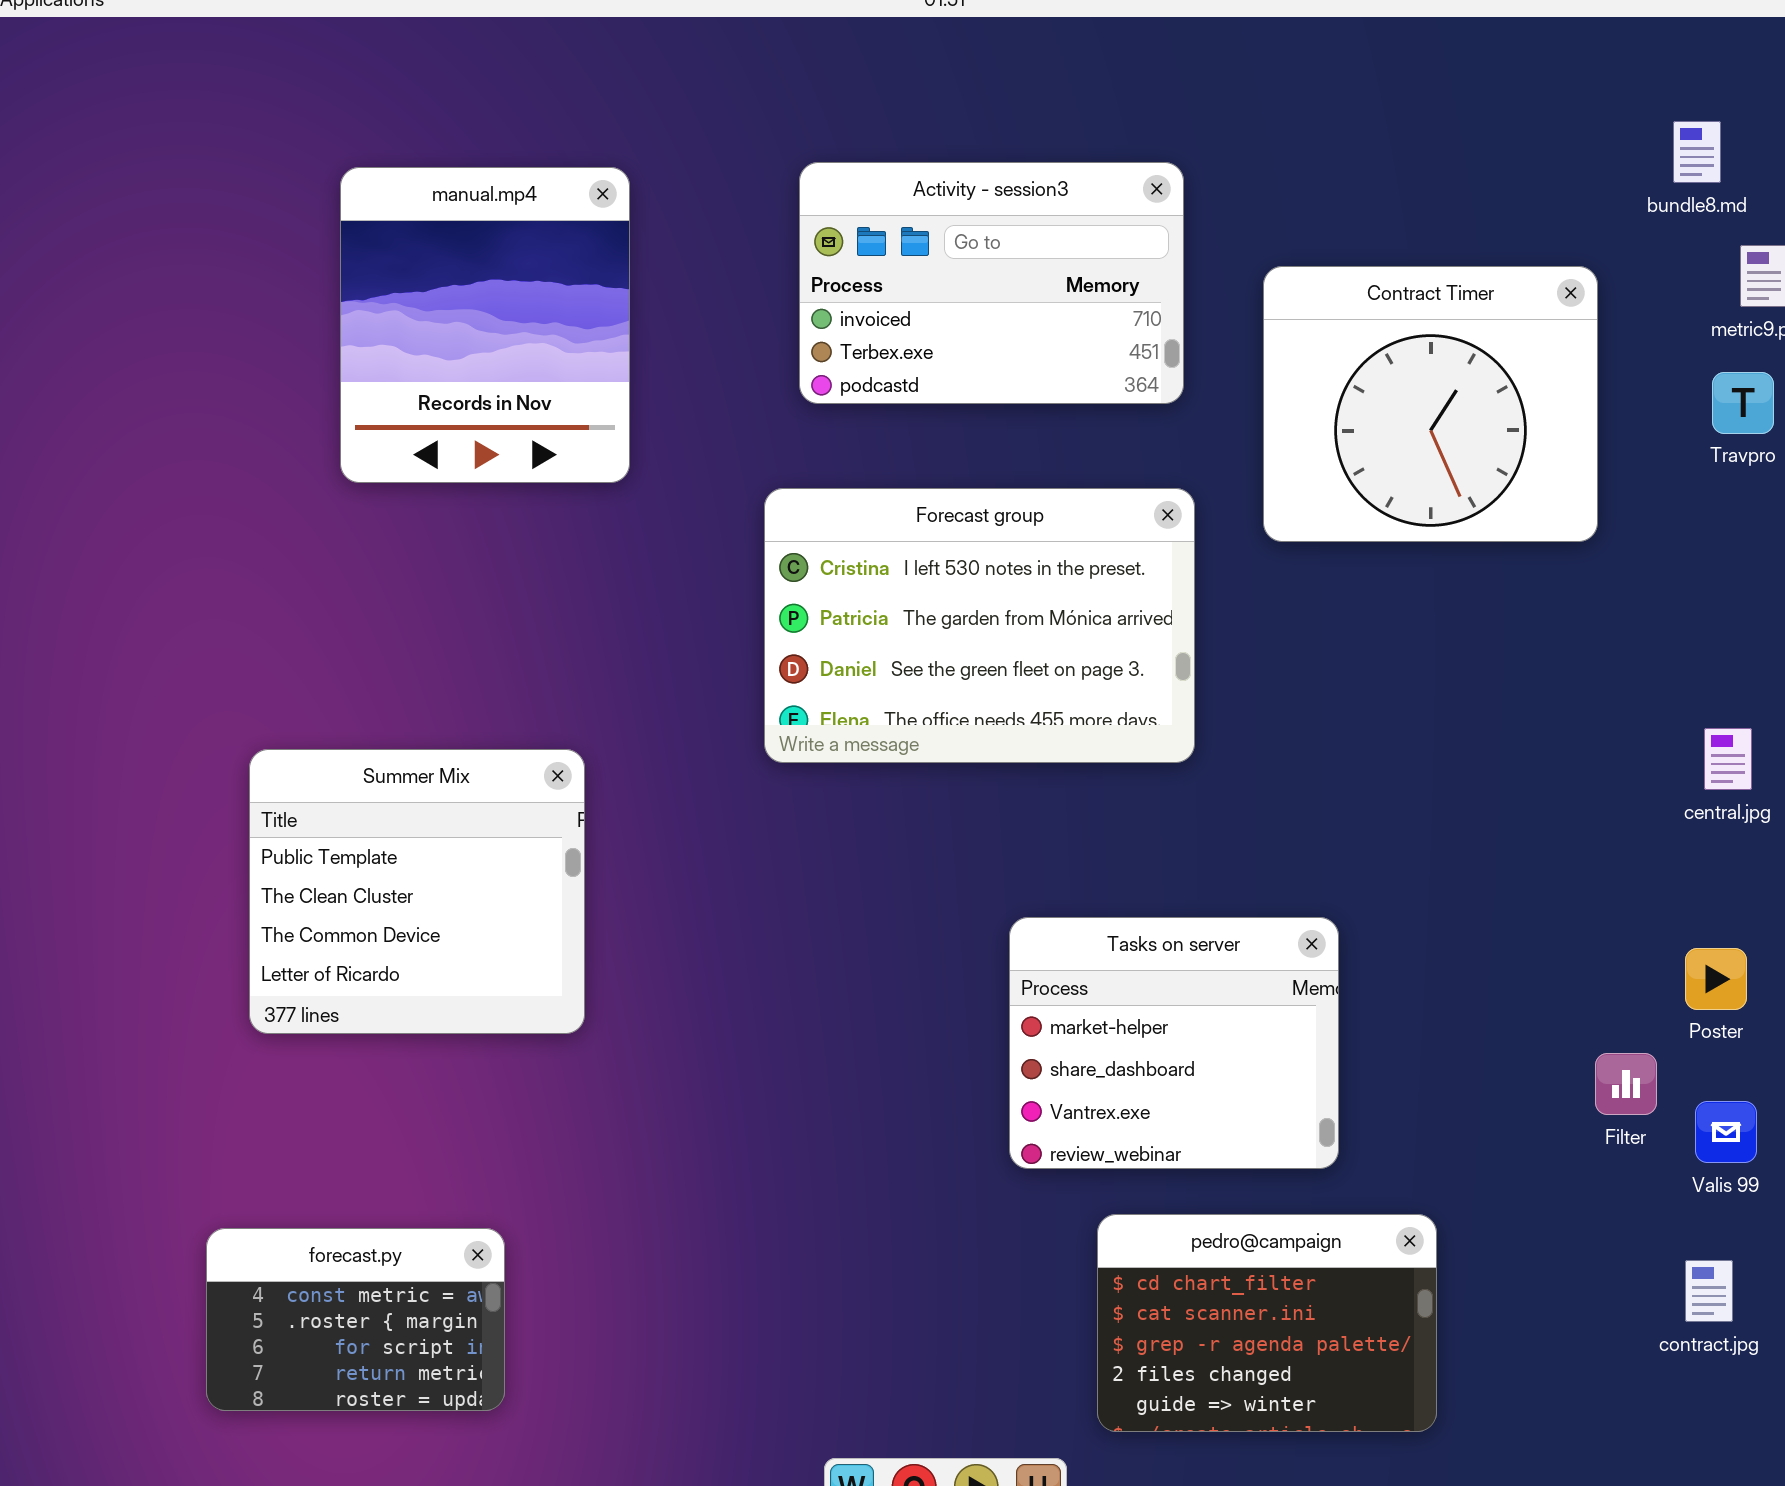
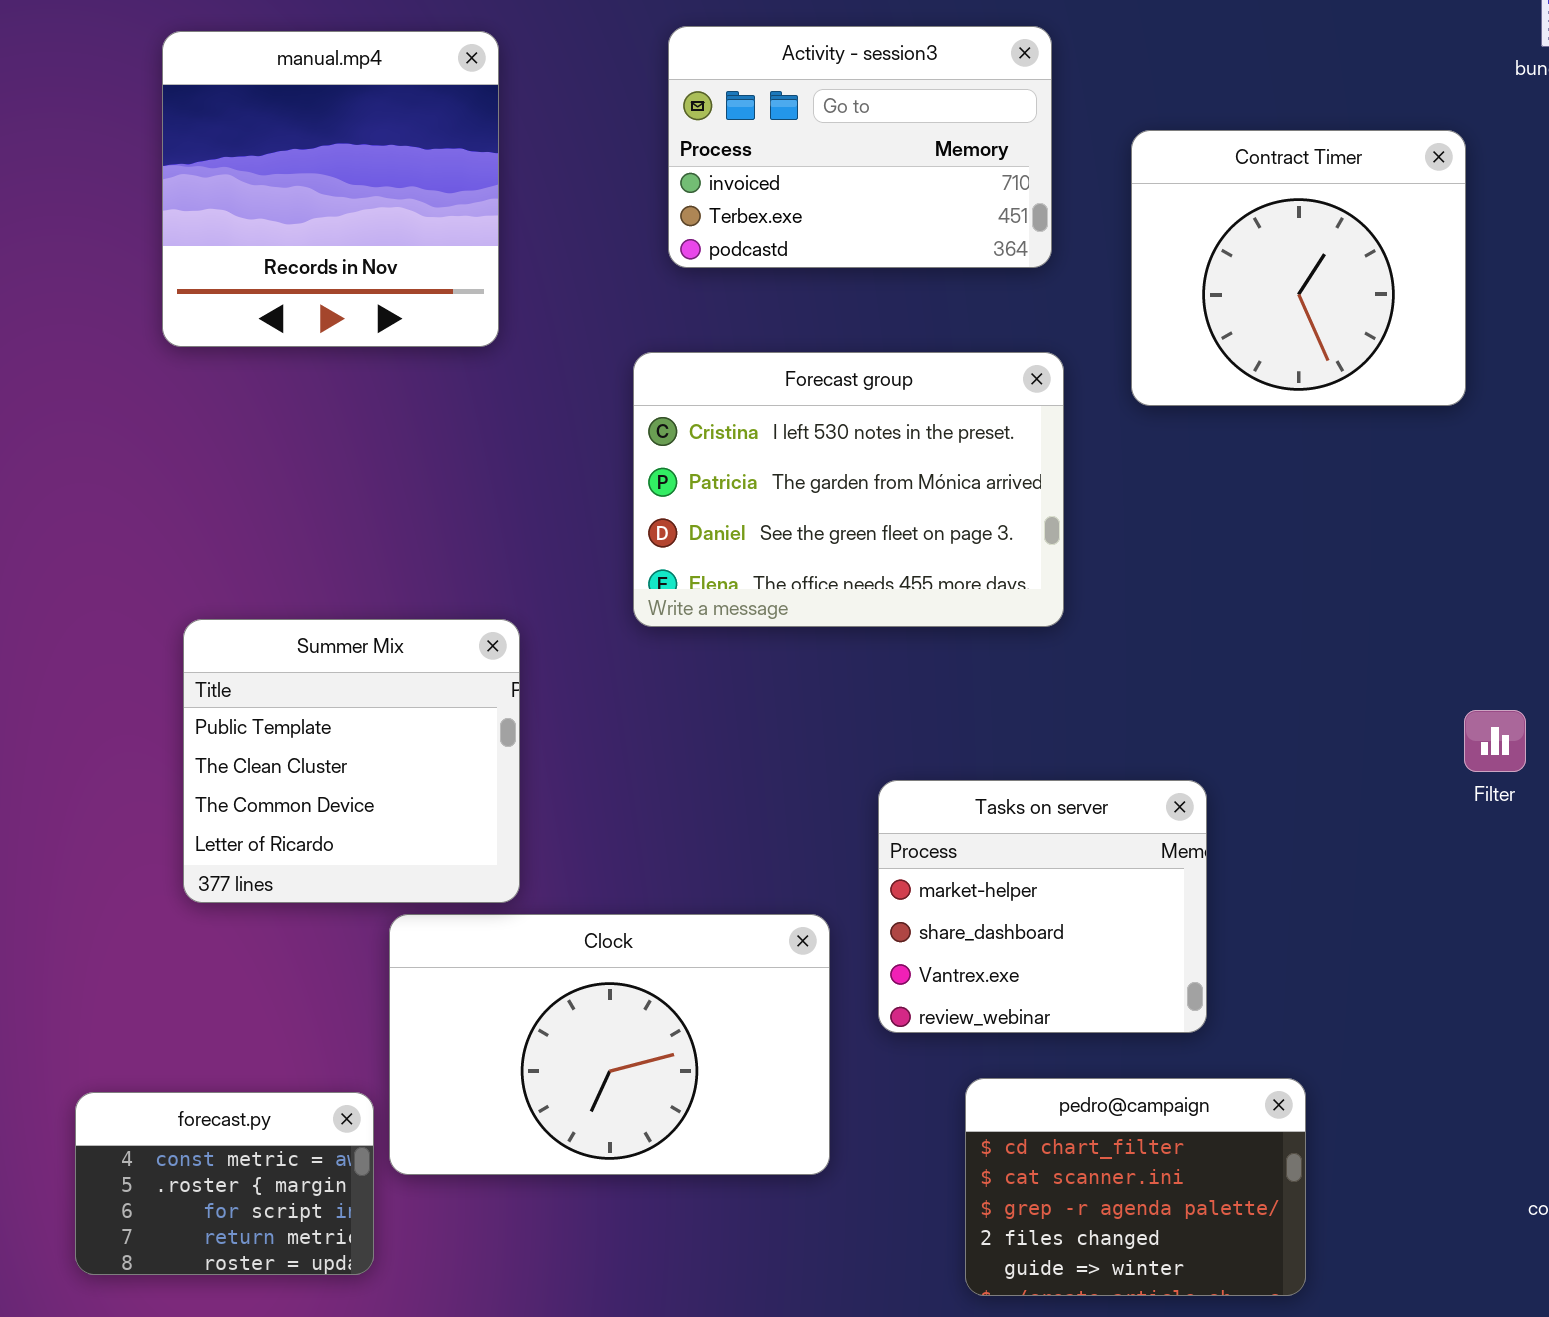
manual.mp4: [340,167,630,483] -> [162,31,499,347], resized
Summer Mix: [249,749,585,1034] -> [183,619,520,903], moved
Clock: none -> [389,914,830,1175], opened
Filter: [1595,1053,1657,1115] -> [1464,710,1526,772], moved

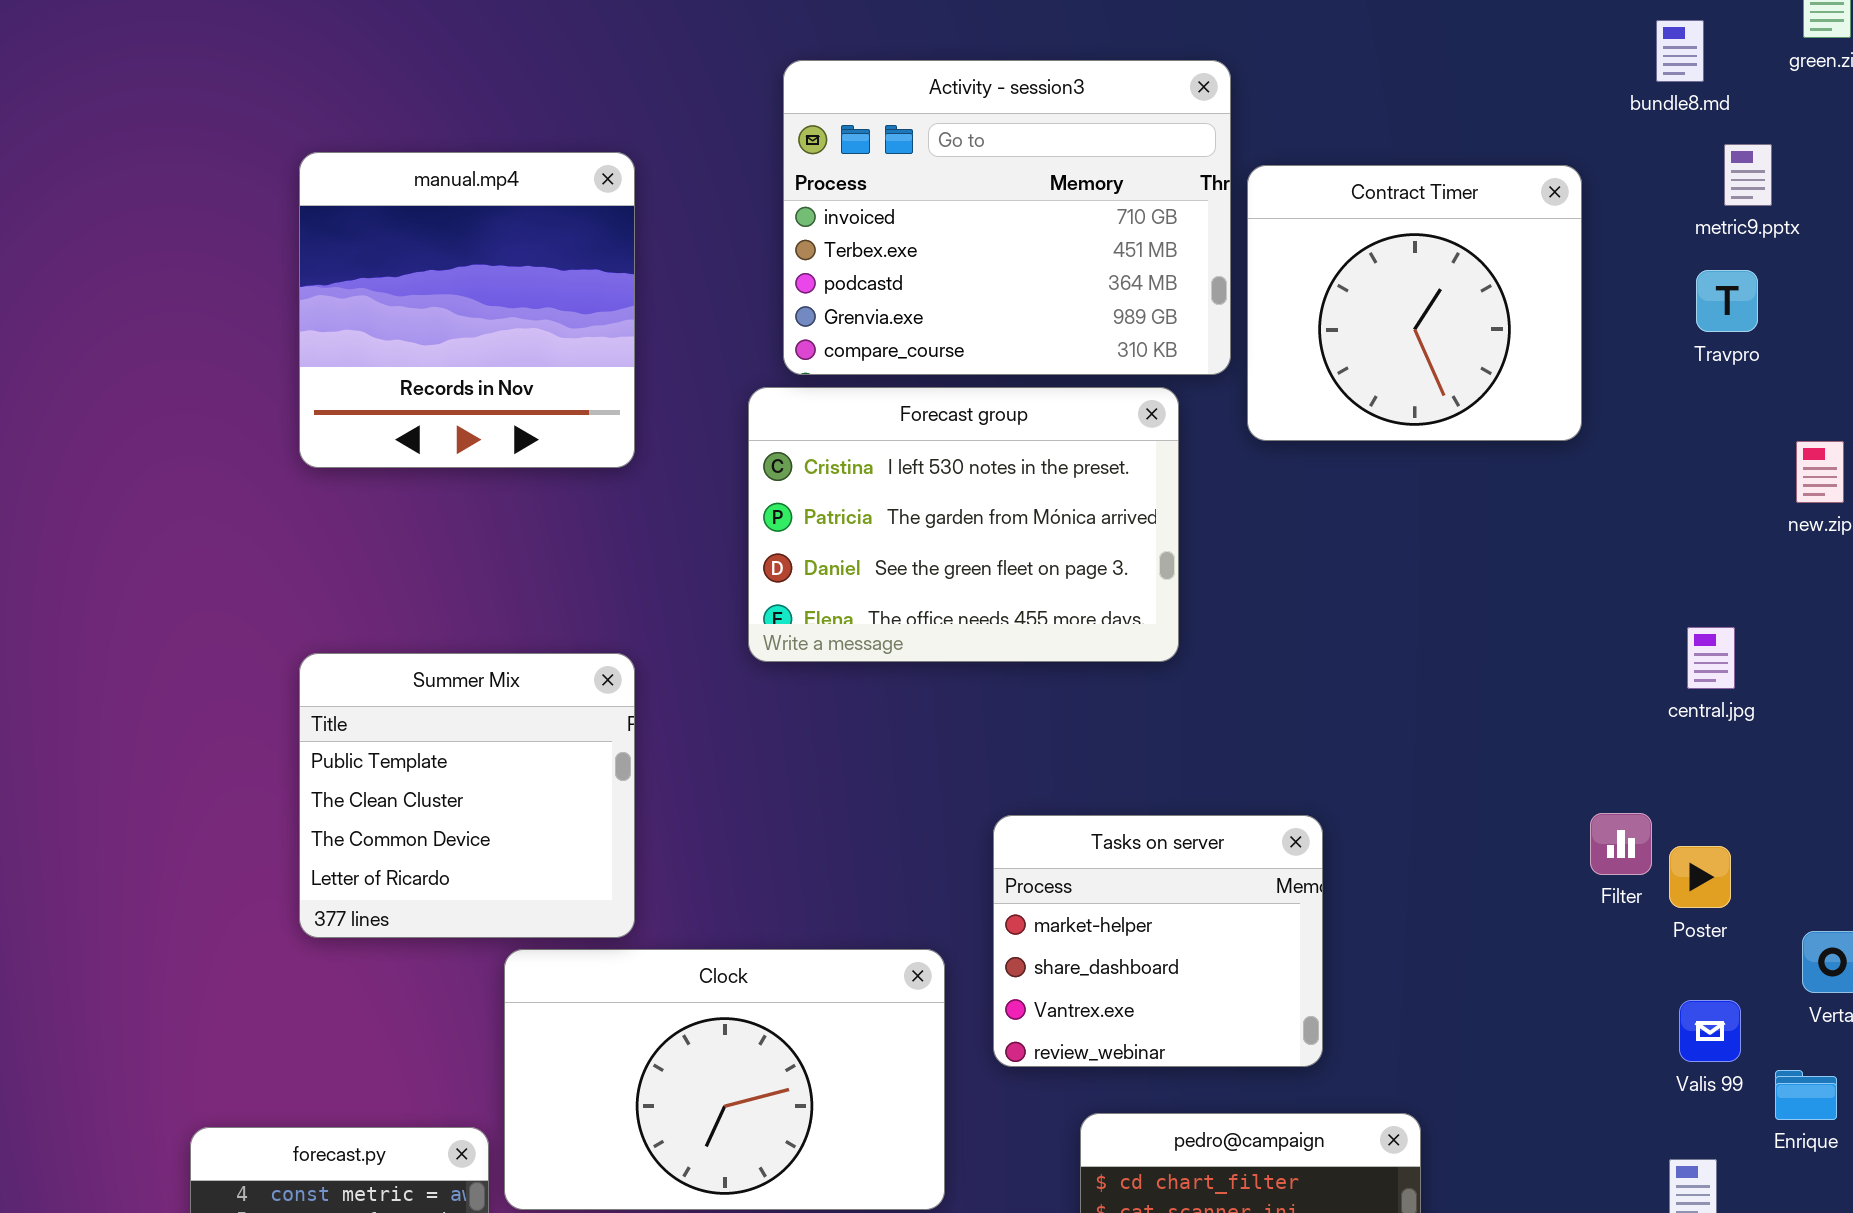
Activity - session3: [668,26,1052,268] -> [783,60,1231,375], resized
manual.mp4: [162,31,499,347] -> [299,152,635,468], moved
Filter: [1464,710,1526,772] -> [1590,813,1652,875], moved

